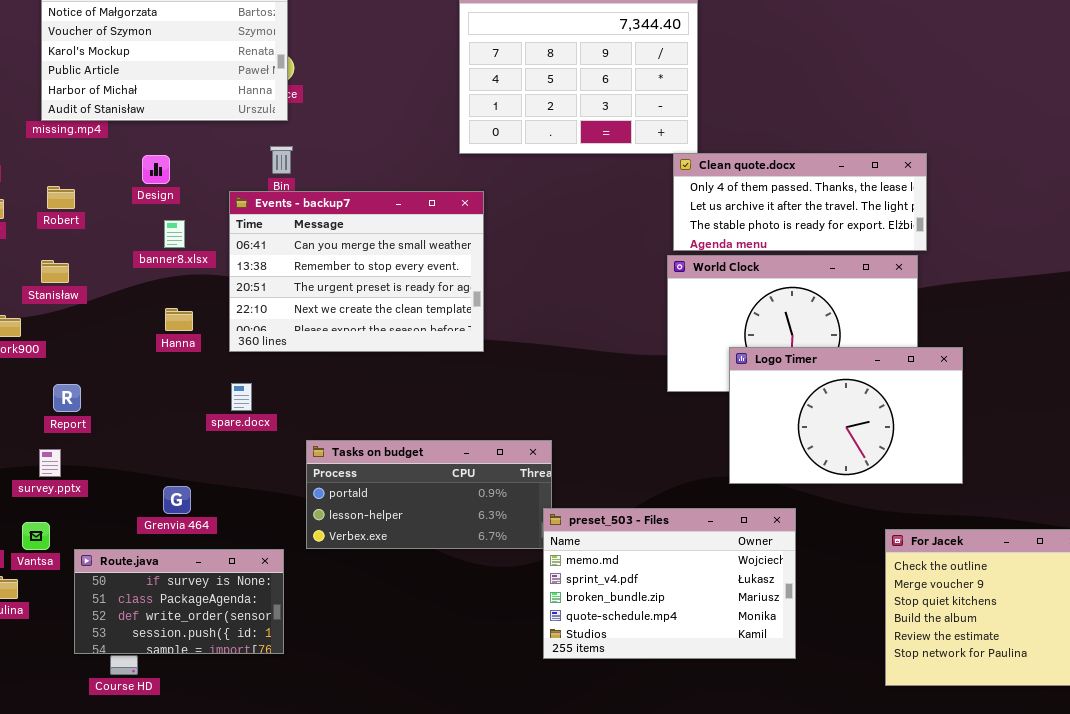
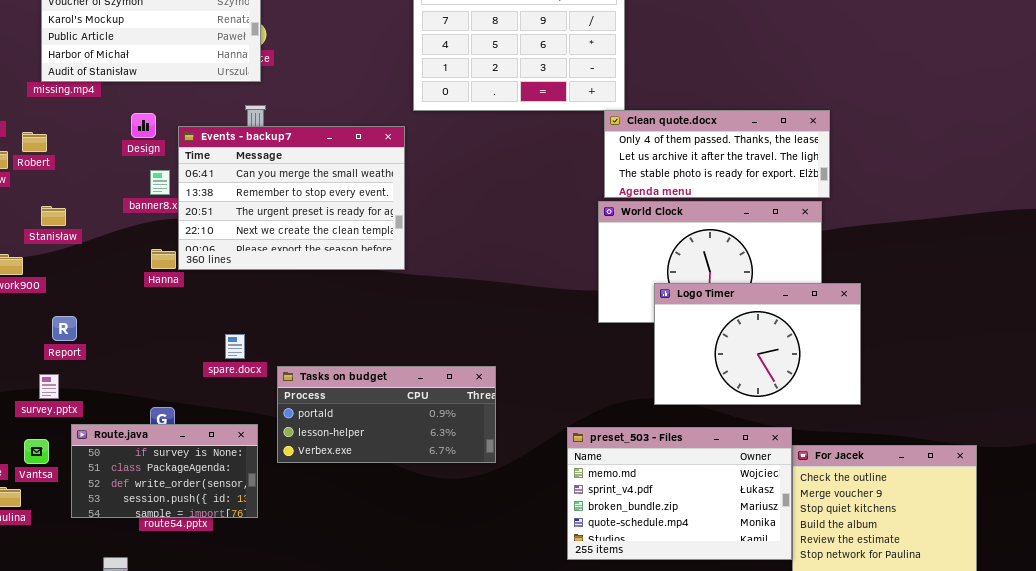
Robert: [47,186,75,209] -> [22,132,47,152], moved
Events - backup7: [229,191,484,352] -> [178,126,405,270], moved
spare.docx: [231,383,252,411] -> [225,334,245,359], moved
preset_503 - Files: [543,508,796,659] -> [567,427,792,560], moved
Route.java: [74,549,284,654] -> [71,424,258,518], moved

